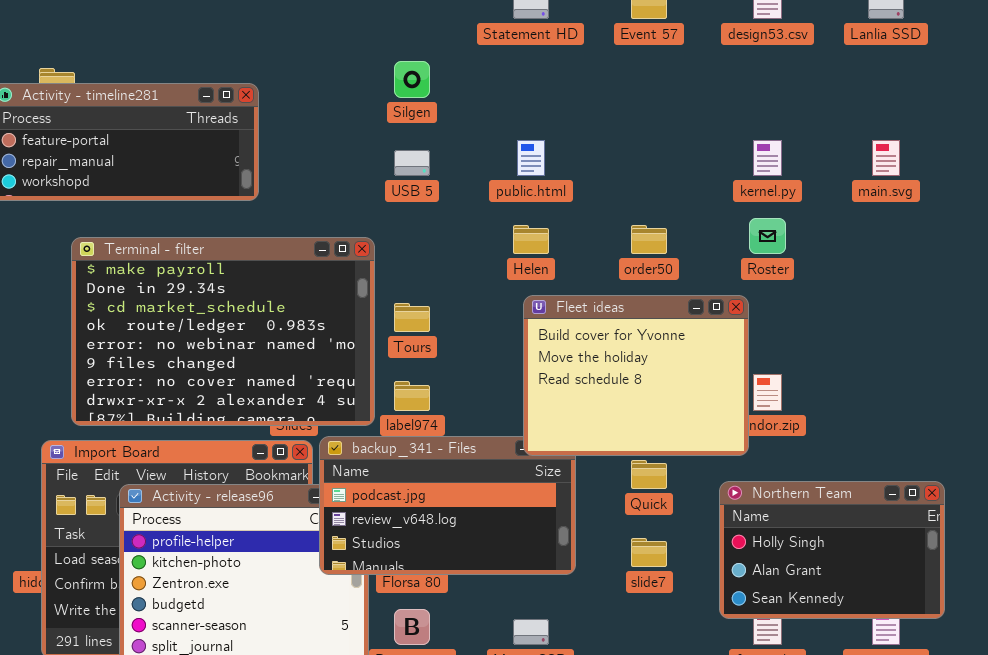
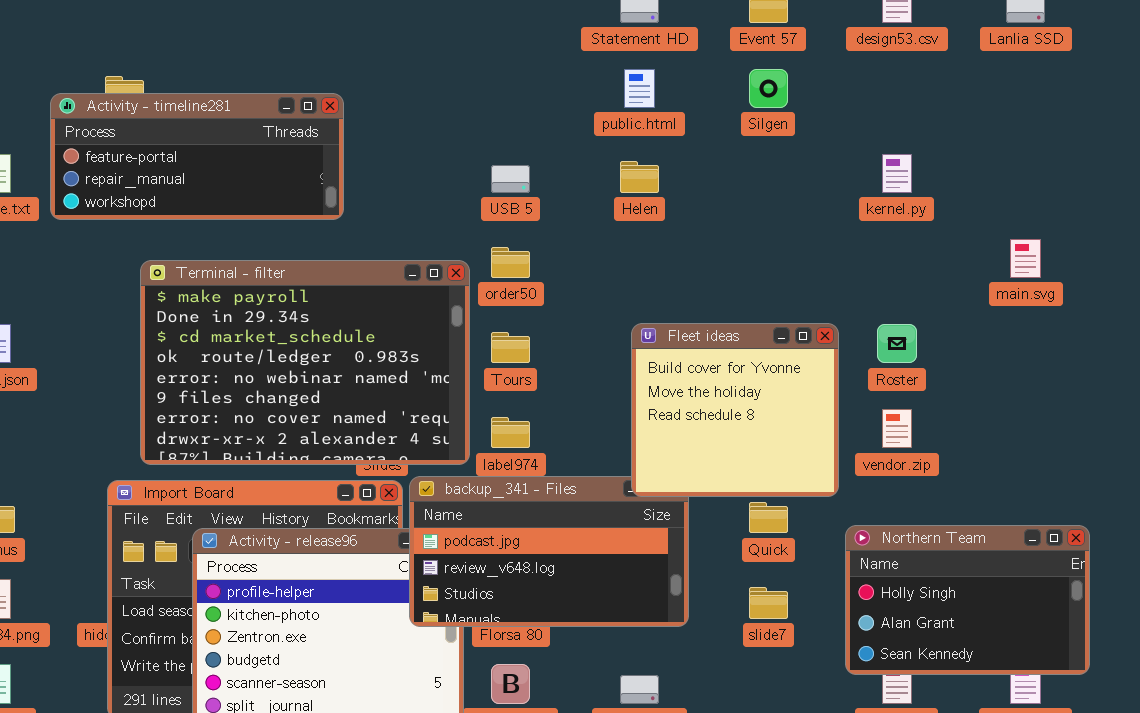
Silgen: [394,61,430,98] -> [749,69,788,108], moved
public.html: [517,140,545,176] -> [624,69,655,108], moved
main.svg: [872,140,900,176] -> [1010,239,1041,278], moved
Roster: [749,218,786,254] -> [877,324,917,363], moved
Helen: [513,225,549,254] -> [620,161,659,193], moved
order50: [631,225,667,254] -> [491,247,530,278], moved
Fleet ideas: [523,295,749,456] -> [631,323,839,497], resized

